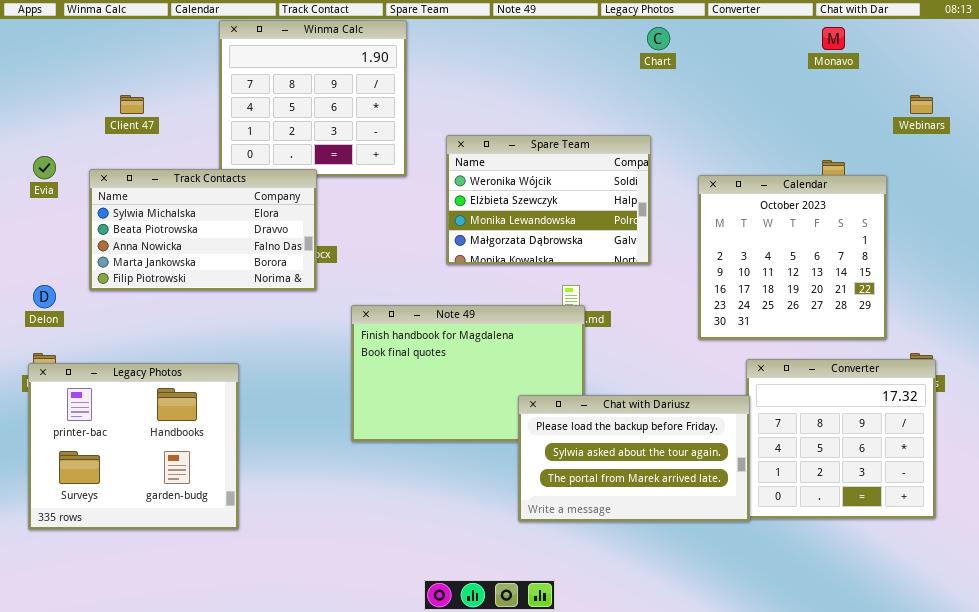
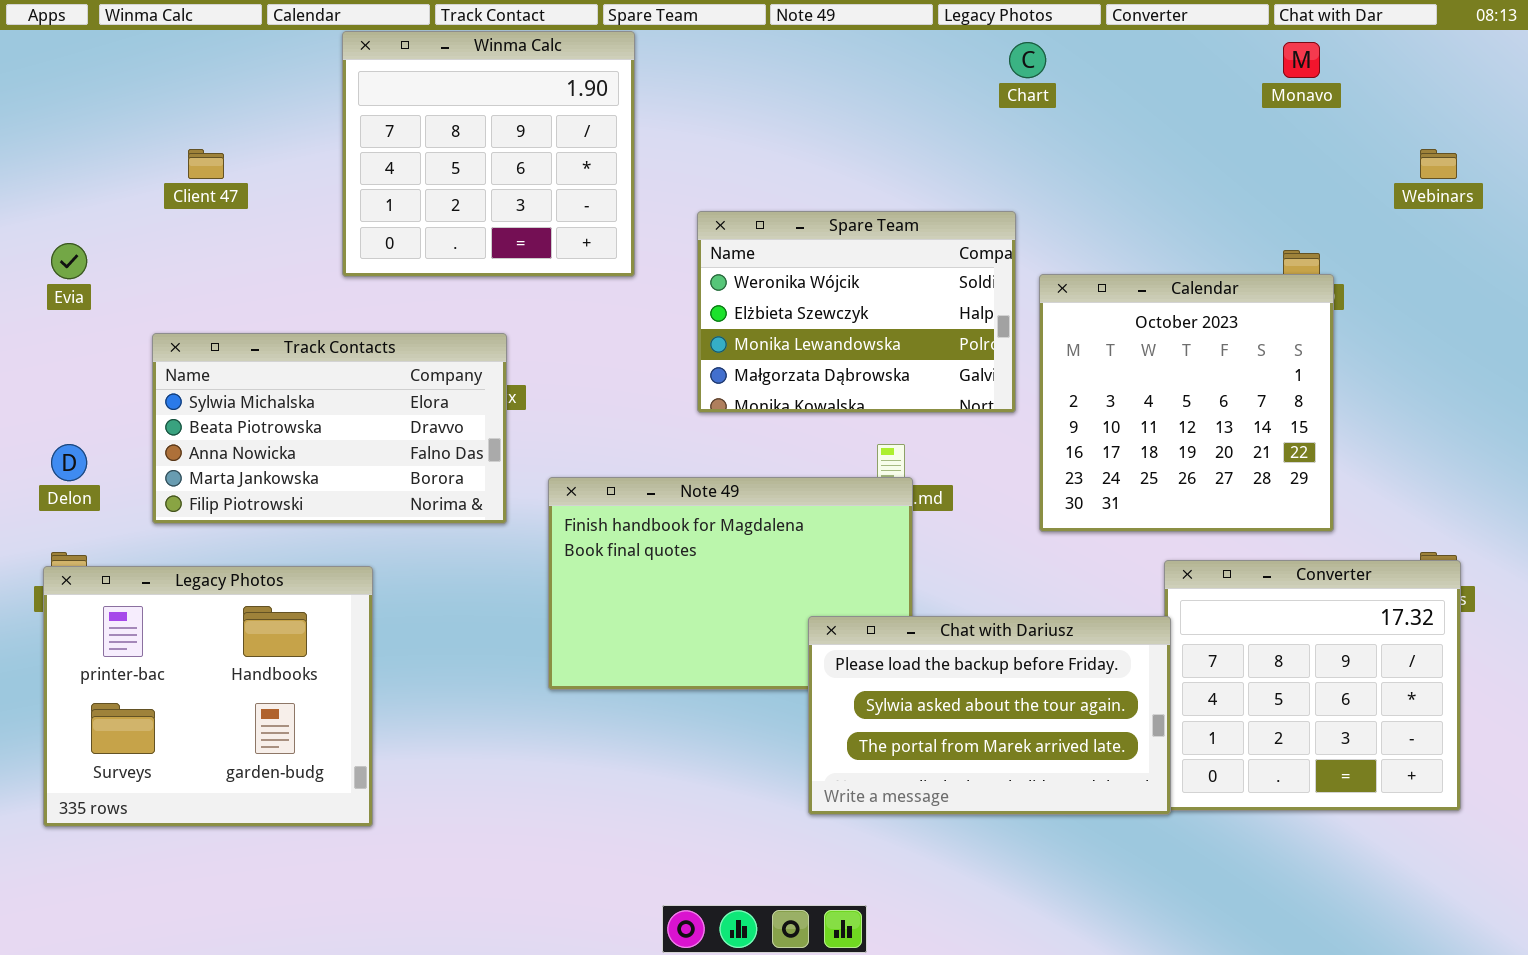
Track Contacts: [89,169,317,291] -> [152,333,507,524], moved
Calendar: [698,175,887,340] -> [1039,274,1334,532], moved

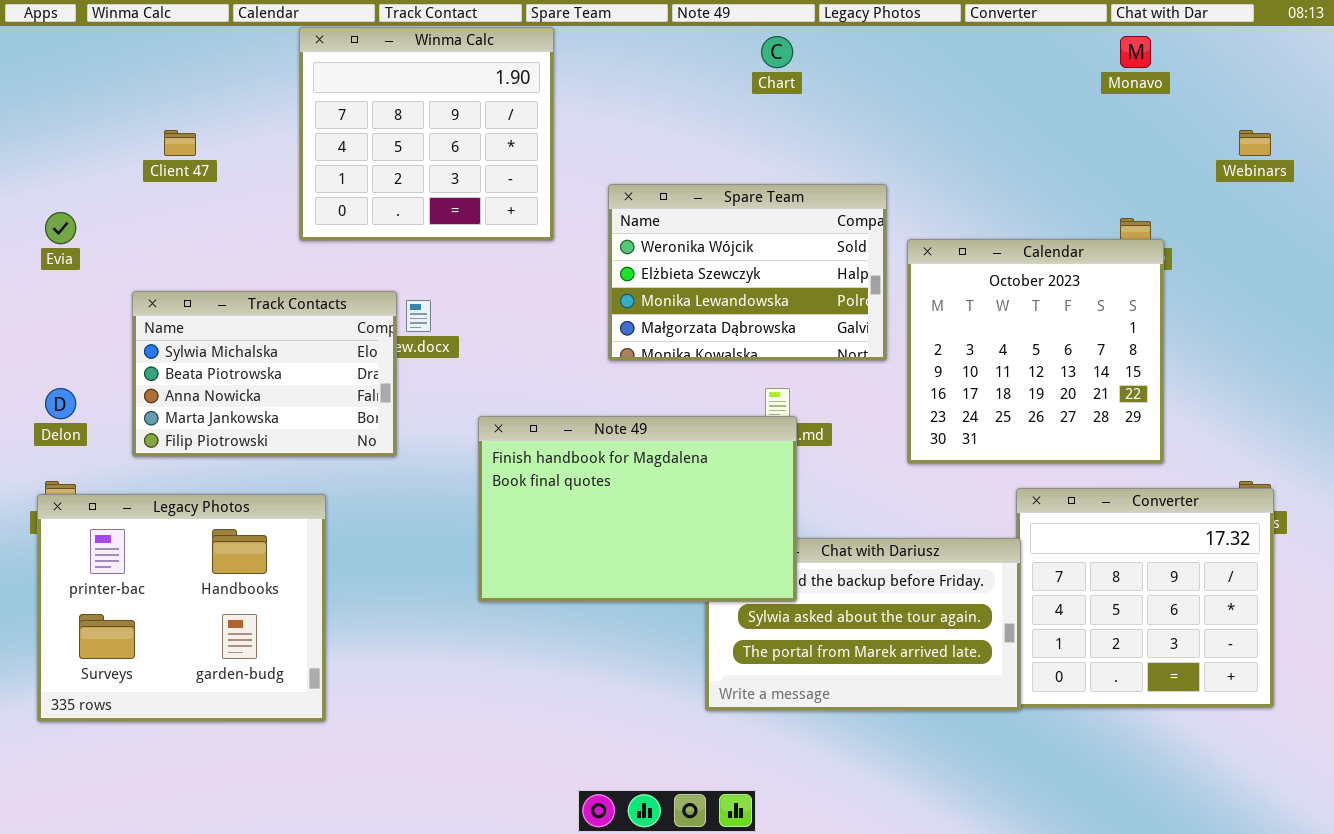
Chart: [1009,42,1046,78] -> [761,36,793,68], moved
Track Contacts: [152,333,507,524] -> [132,291,397,457], resized
Note 49: [548,477,913,690] -> [478,416,797,602], raised

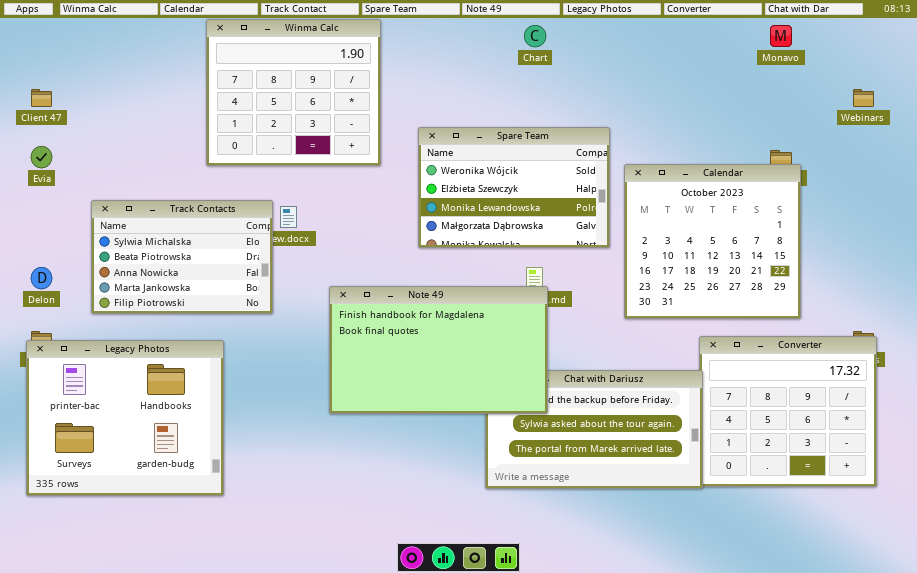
Client 47: [164,130,196,156] -> [31,89,52,107], moved

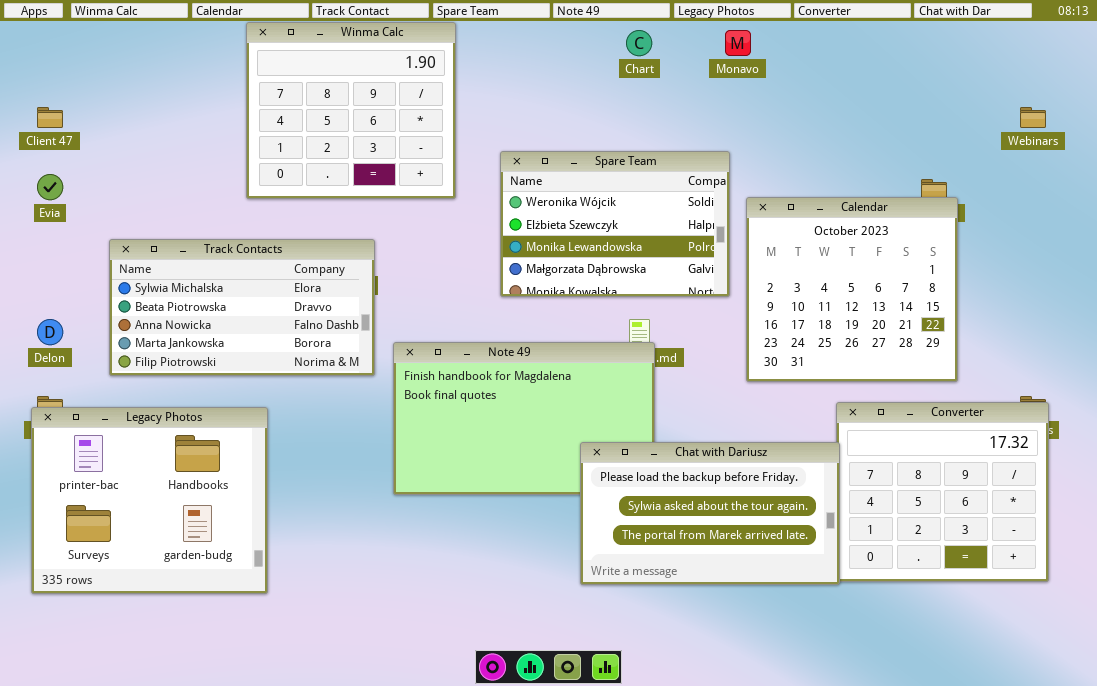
Monavo: [770,25,792,47] -> [725,30,751,56], moved
Track Contacts: [91,200,273,314] -> [109,239,375,376], resized
Chat with Dariusz: [485,370,703,489] -> [580,442,840,585], raised

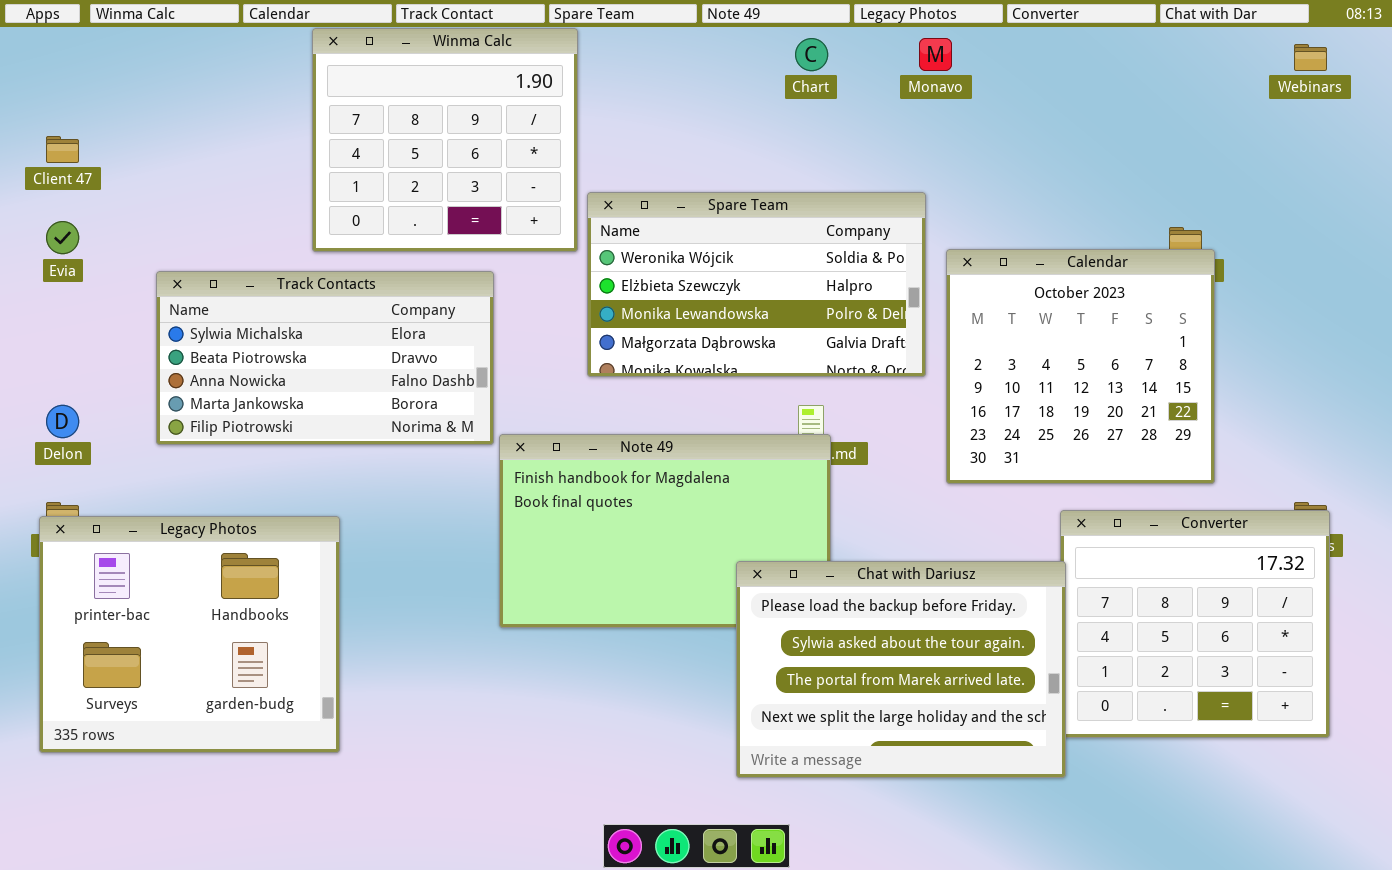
Webinars: [1020,107,1046,128] -> [1294,44,1327,71], moved
Spare Team: [500,151,730,297] -> [587,192,926,377], resized
Track Contacts: [109,239,375,376] -> [156,271,494,445], moved
Chat with Dariusz: [580,442,840,585] -> [736,561,1066,778], resized

